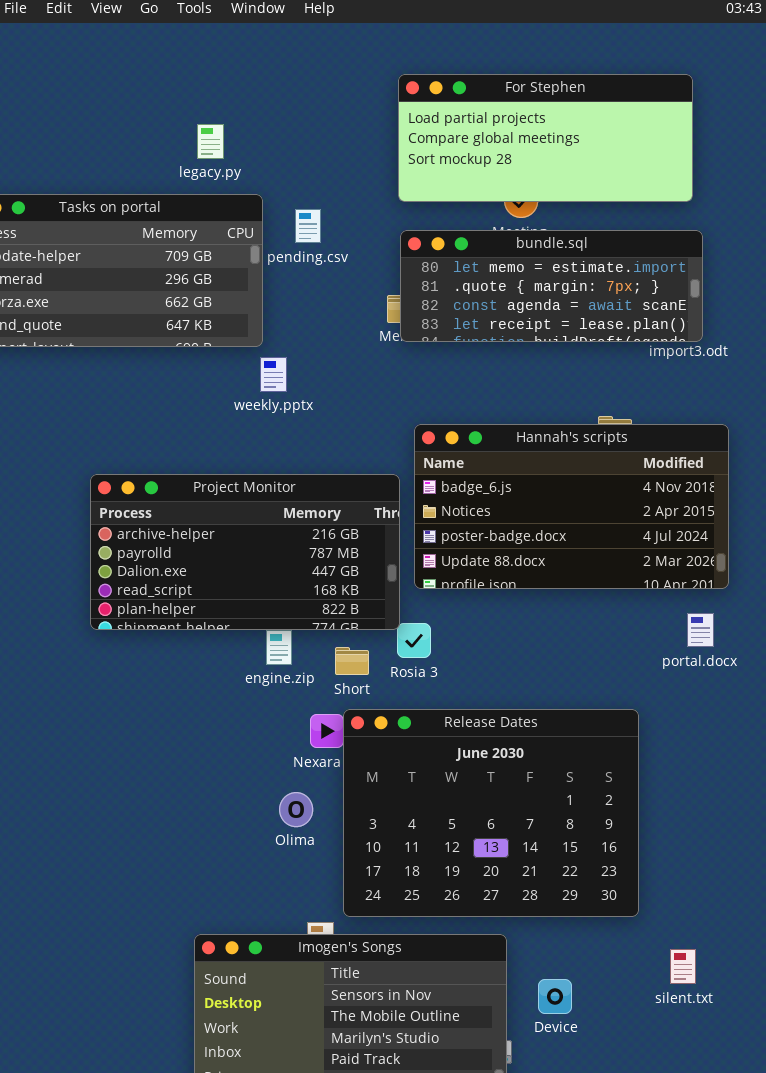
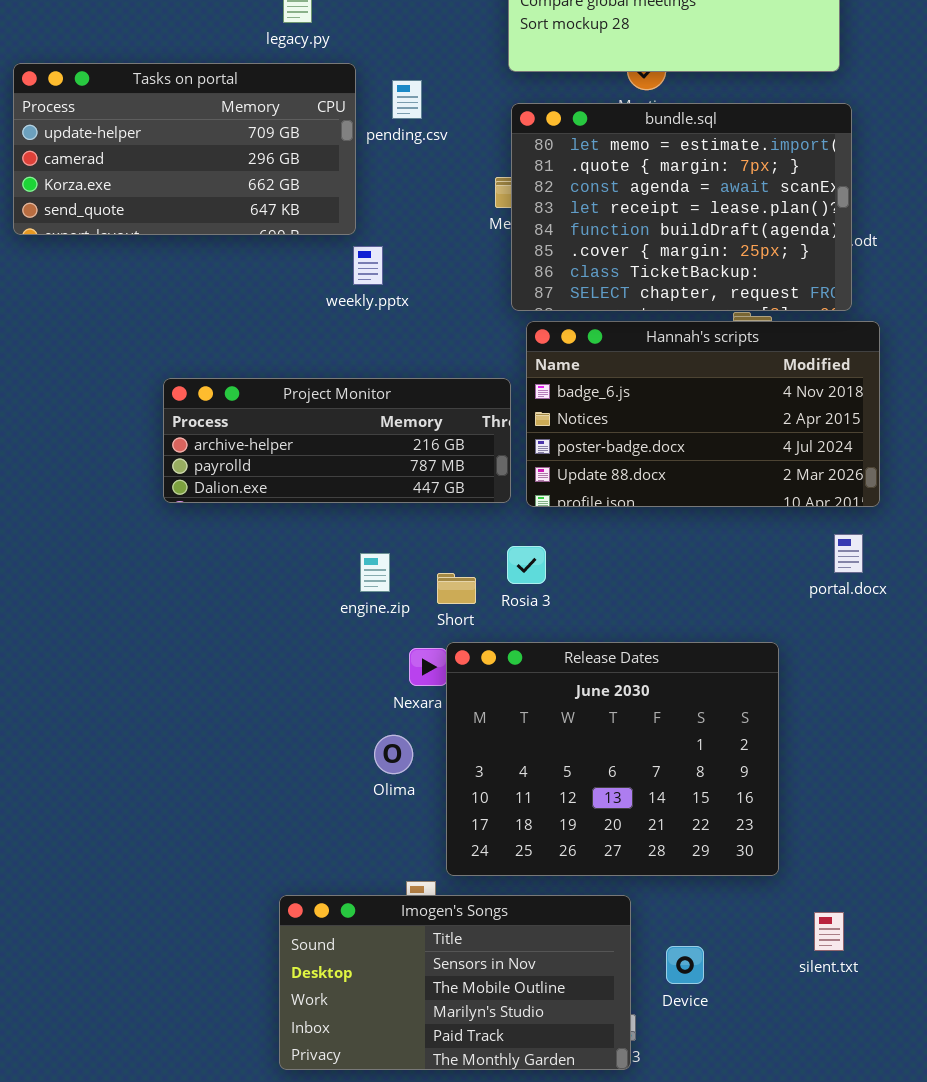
bundle.sql: [400,230,703,342] -> [511,103,852,311], resized
Project Monitor: [90,474,400,630] -> [163,378,511,503], resized

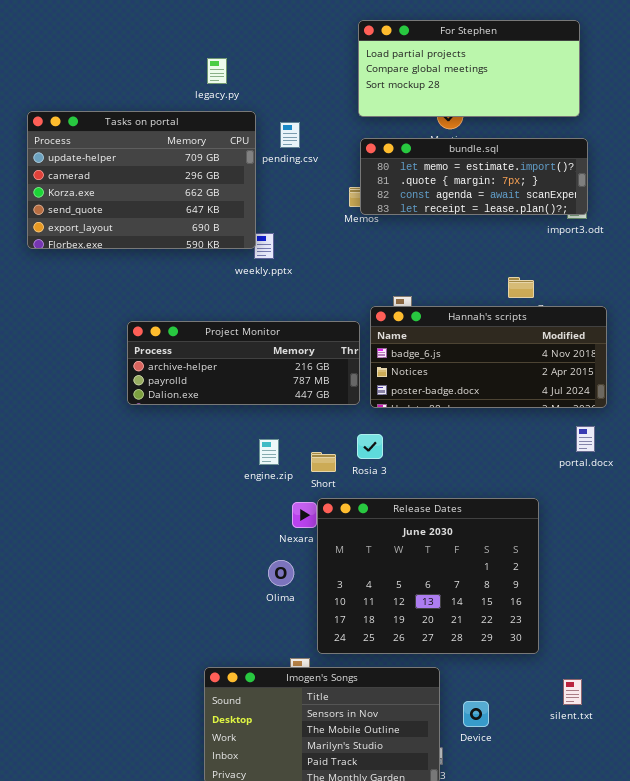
Tasks on portal: [13,63,356,235] -> [27,111,256,249], resized
bundle.sql: [511,103,852,311] -> [360,138,588,215], resized
Hannah's scripts: [526,321,880,507] -> [370,306,607,408], resized

